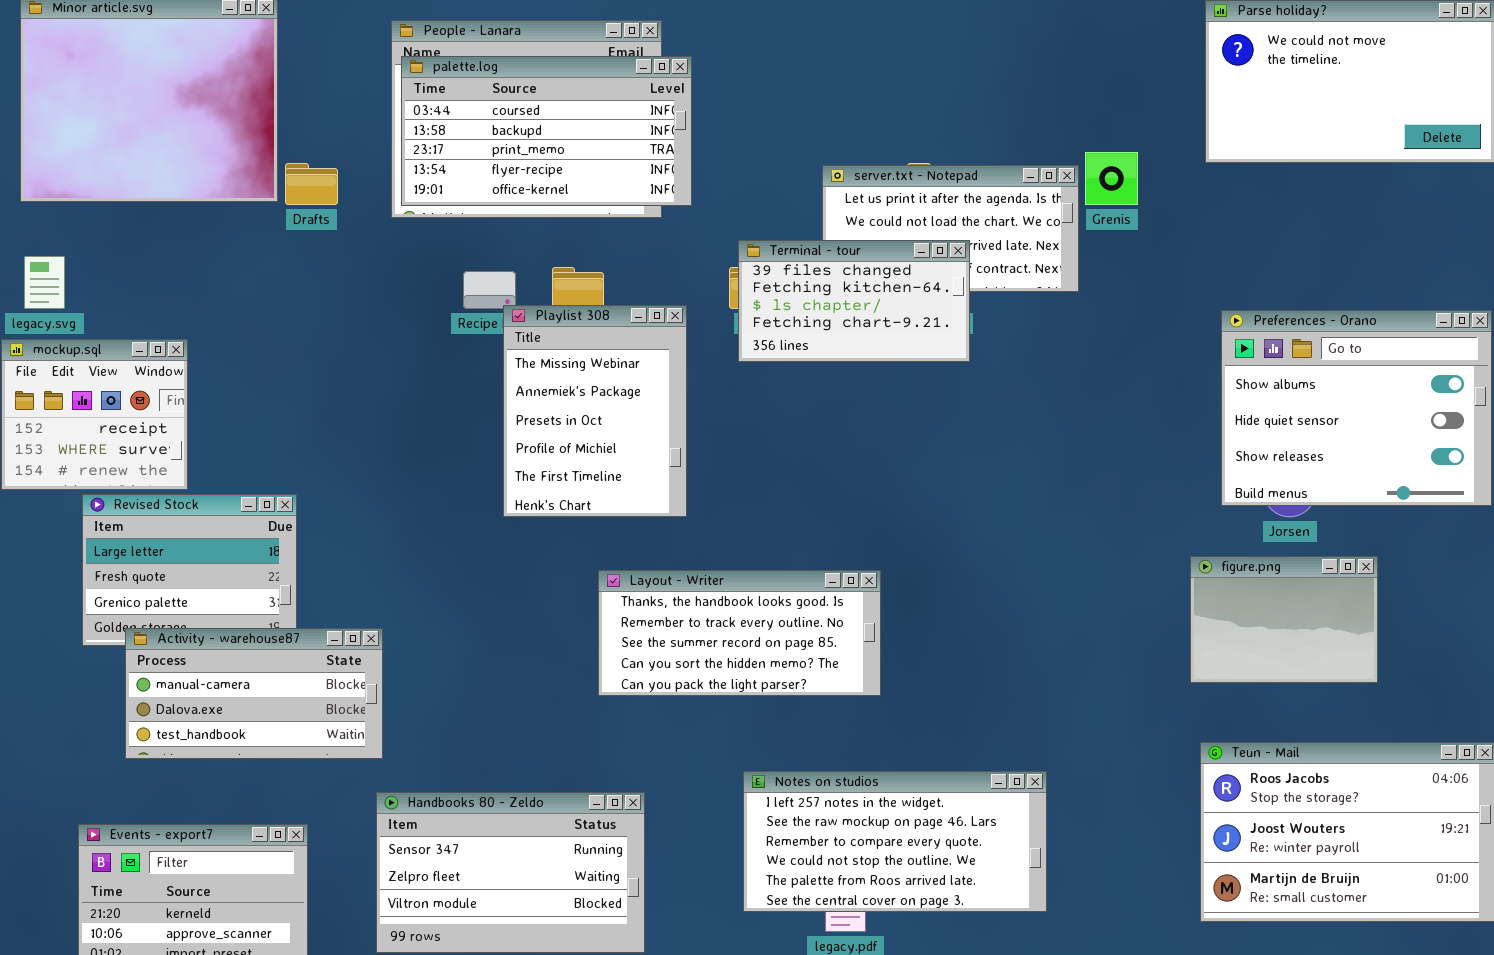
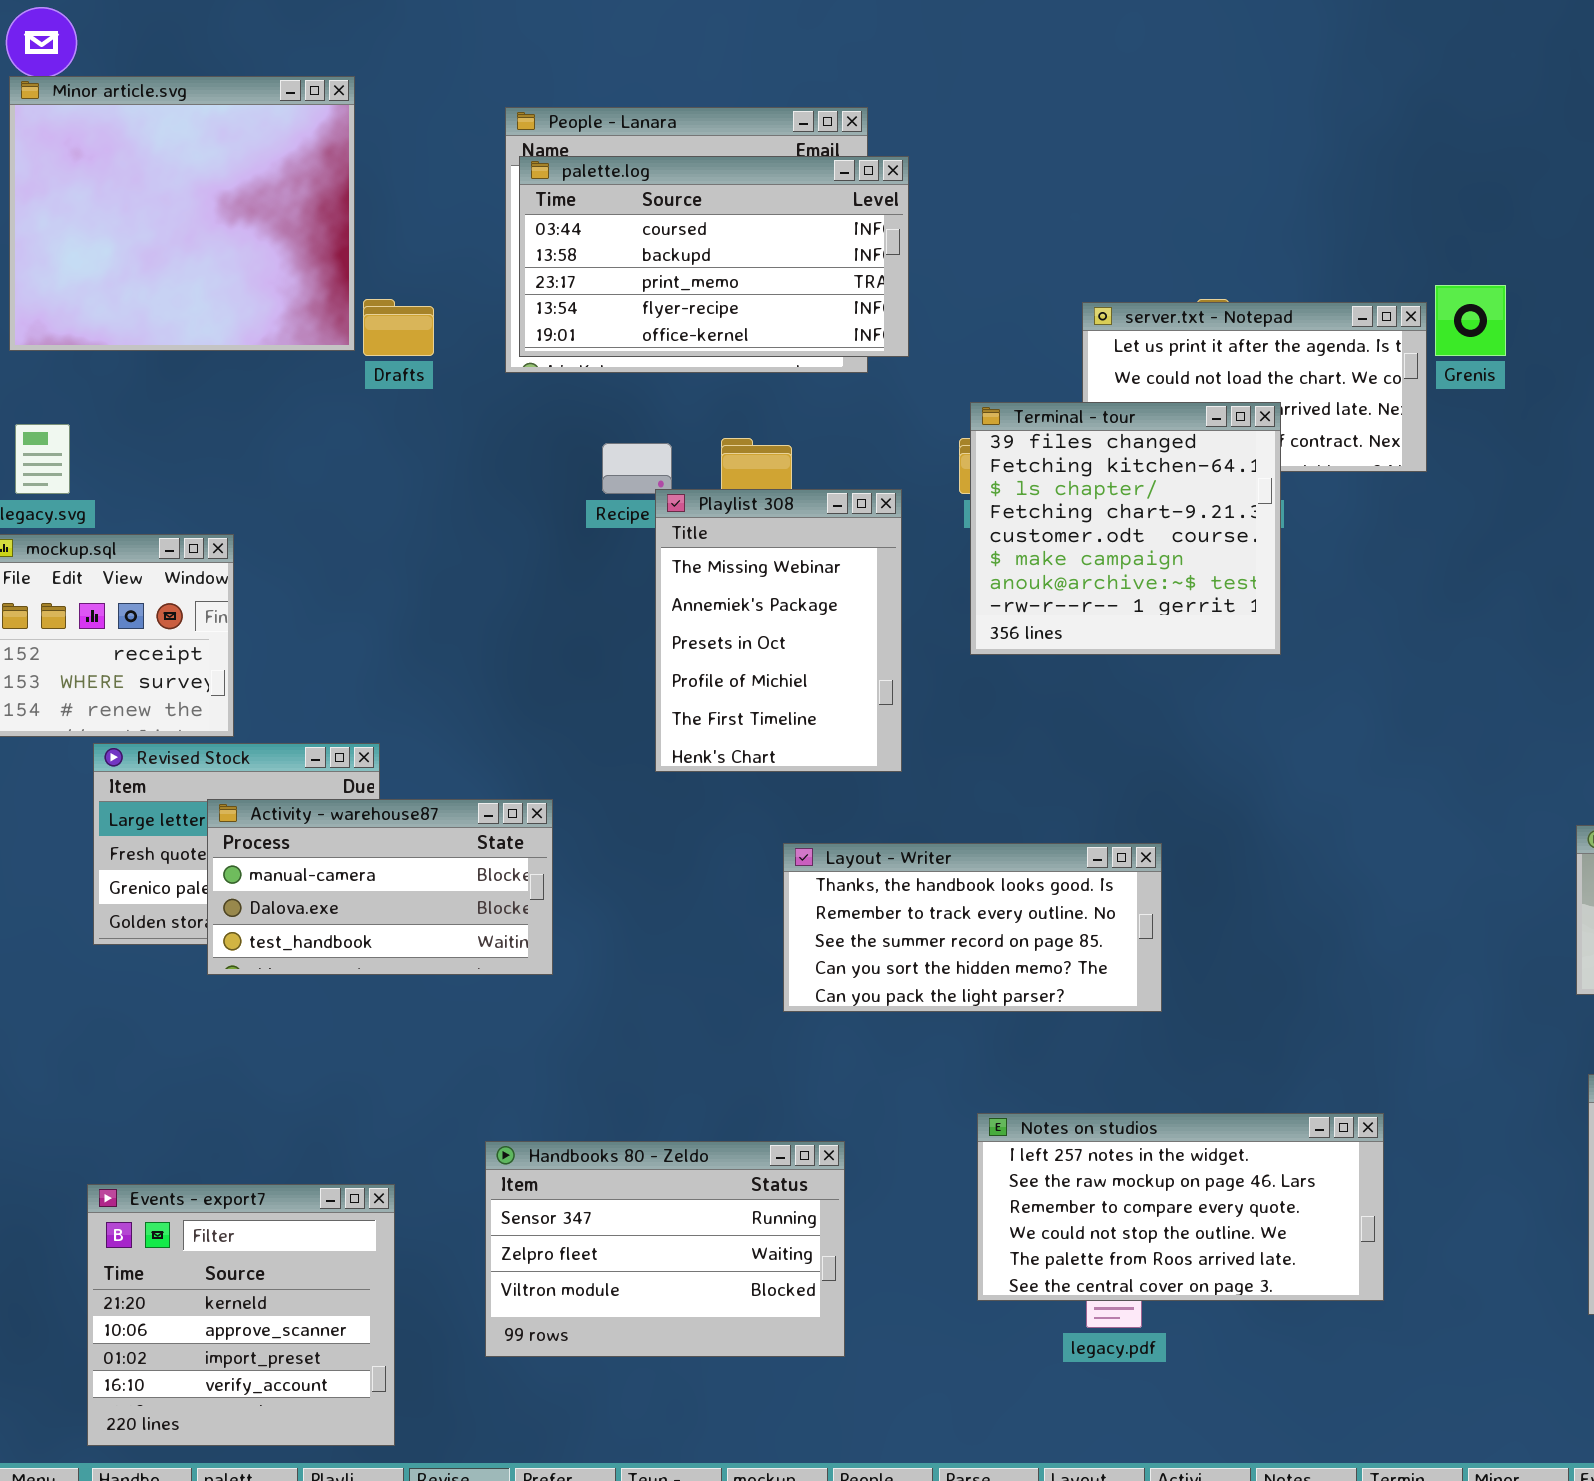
Terminal - tour: [738,240,970,362] -> [970,402,1281,655], resized
Activity - warehouse87: [125,628,383,759] -> [207,799,553,975], moved

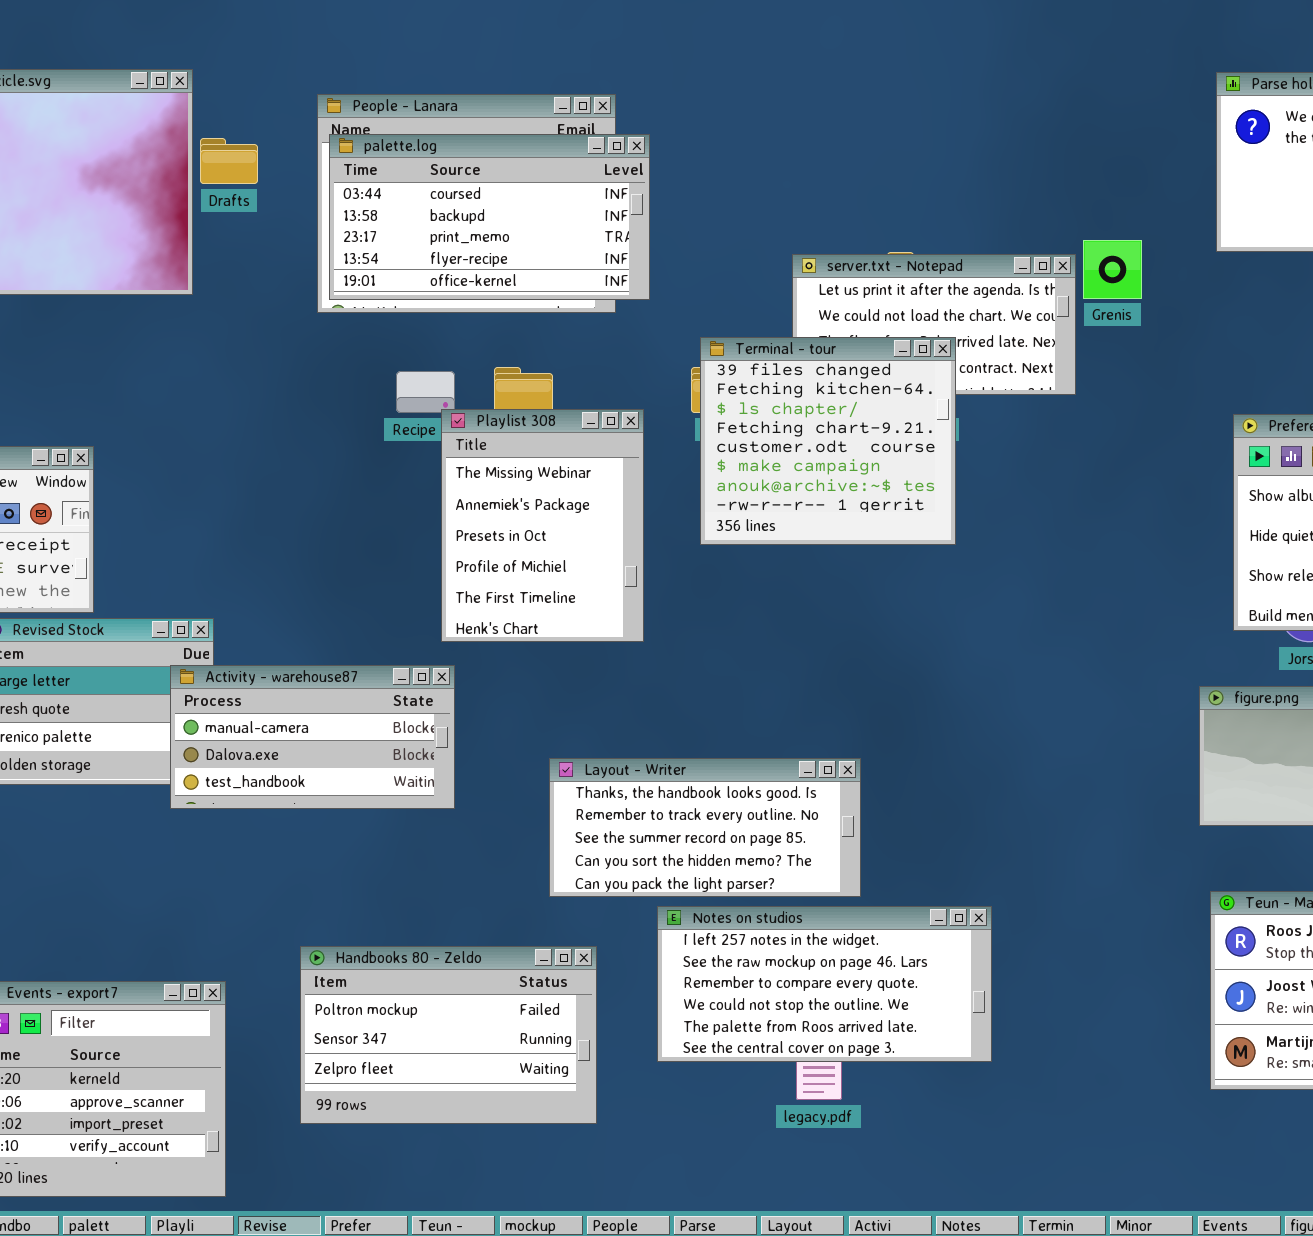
Drafts: [363,299,434,356] -> [200,138,258,184], moved
Activity - warehouse87: [207,799,553,975] -> [170,665,455,809], moved
Layout - Writer: [783,843,1162,1012] -> [549,758,861,897], moved
Notes on studios: [977,1113,1384,1301] -> [657,906,992,1062], moved
Handbooks 80 - Zeldo: [485,1141,845,1357] -> [300,946,597,1124], scrolled up 1 row

